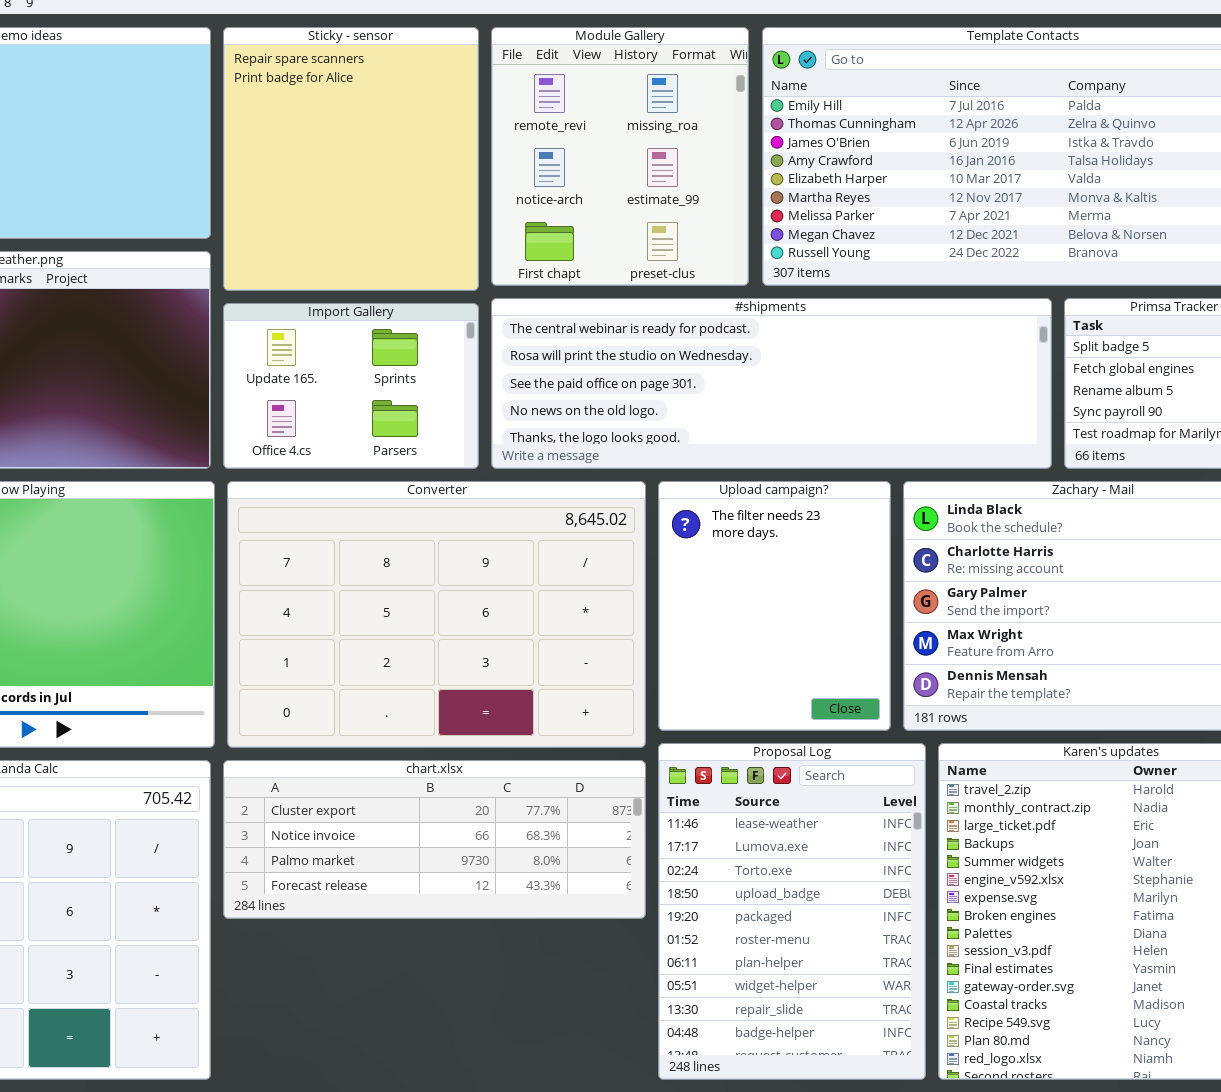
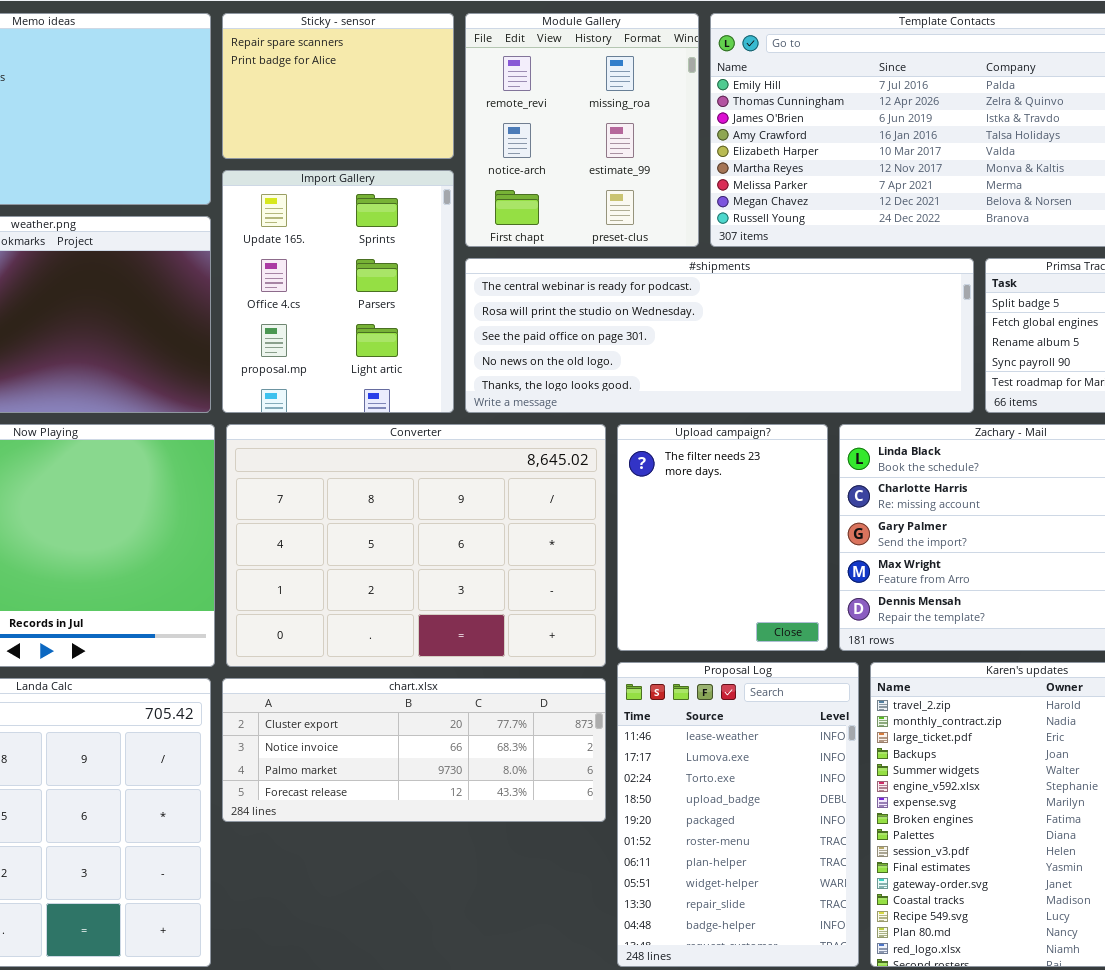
Sticky - sensor: [223,27,479,291] -> [222,13,454,159], resized
Import Gallery: [223,303,479,469] -> [222,170,454,413], resized

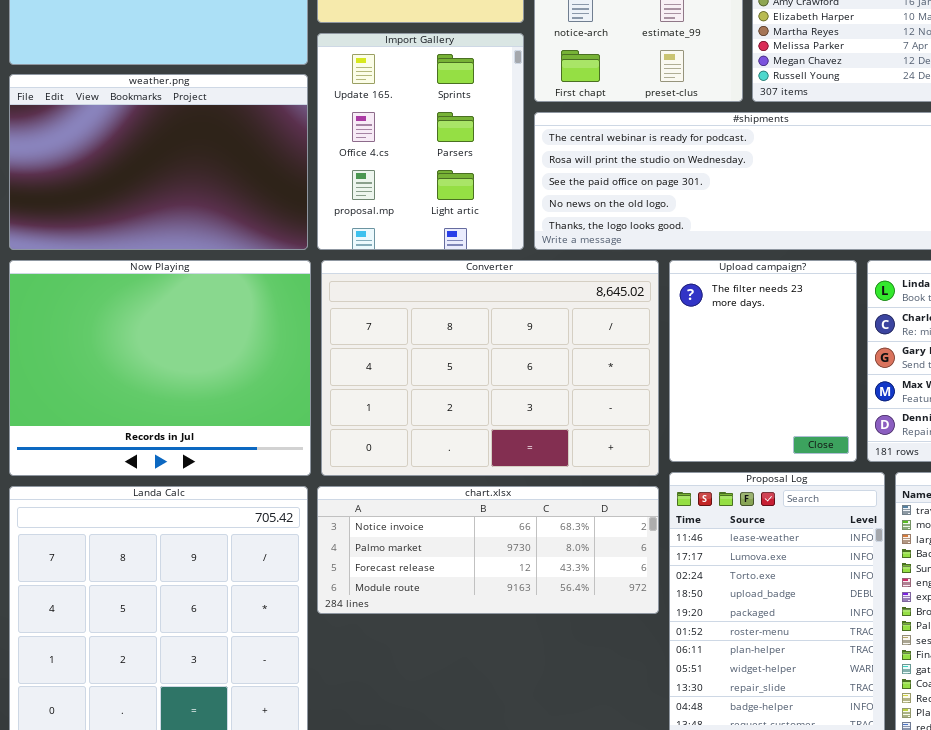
chart.xlsx: [222,678,606,822] -> [317,486,659,614], scrolled down 1 row

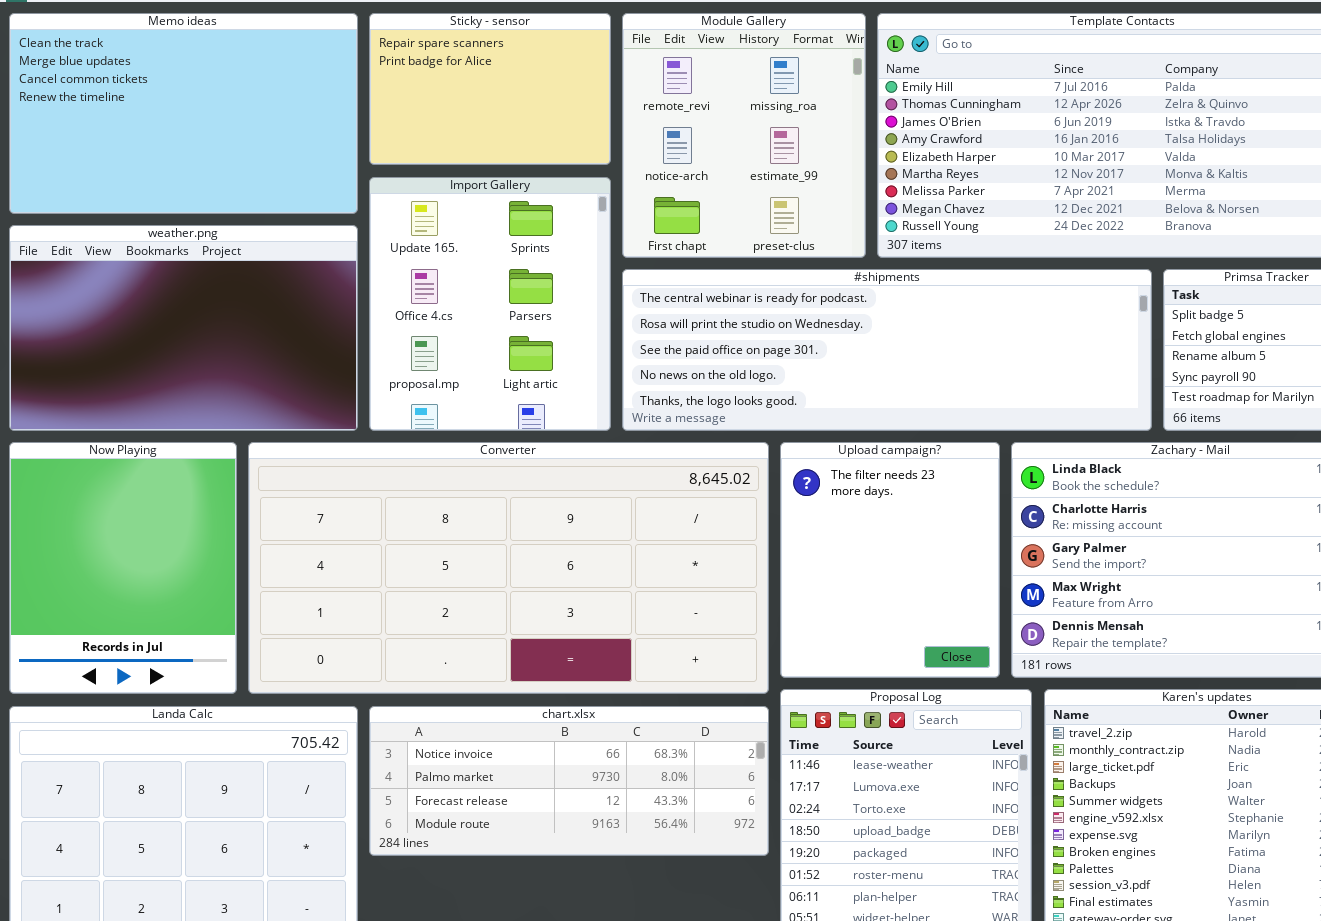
Now Playing: [9,260,311,476] -> [9,442,237,694], resized
Converter: [321,260,659,476] -> [248,442,769,694], resized

